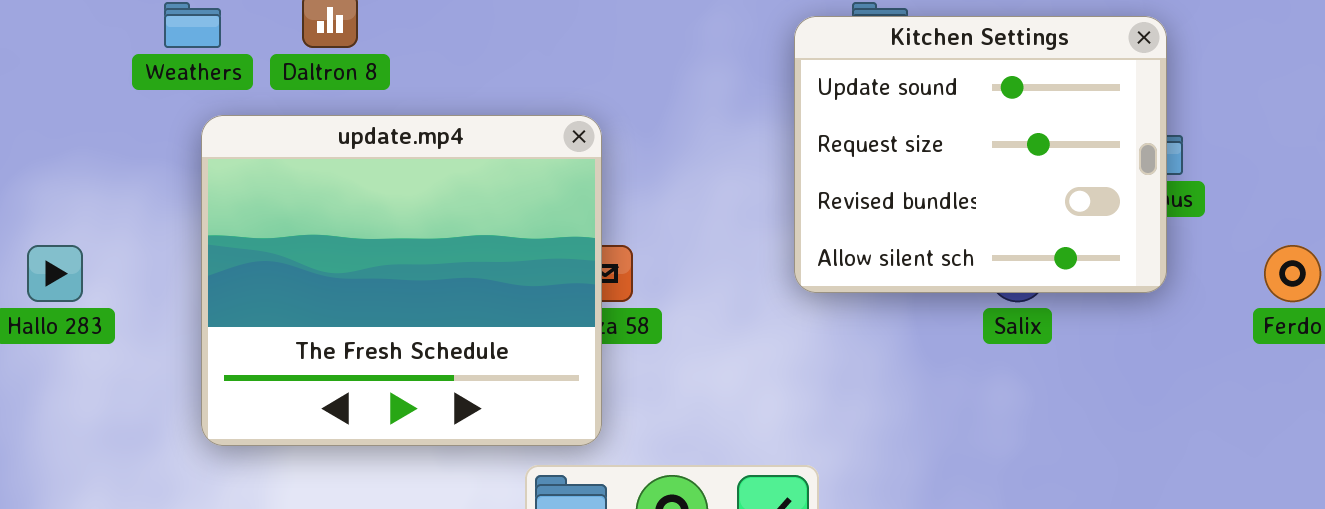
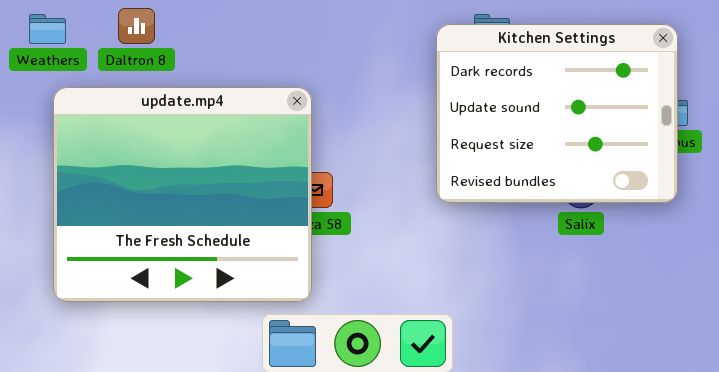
Kitchen Settings: [794,16,1167,293] -> [436,24,678,203], scrolled up 1 row

